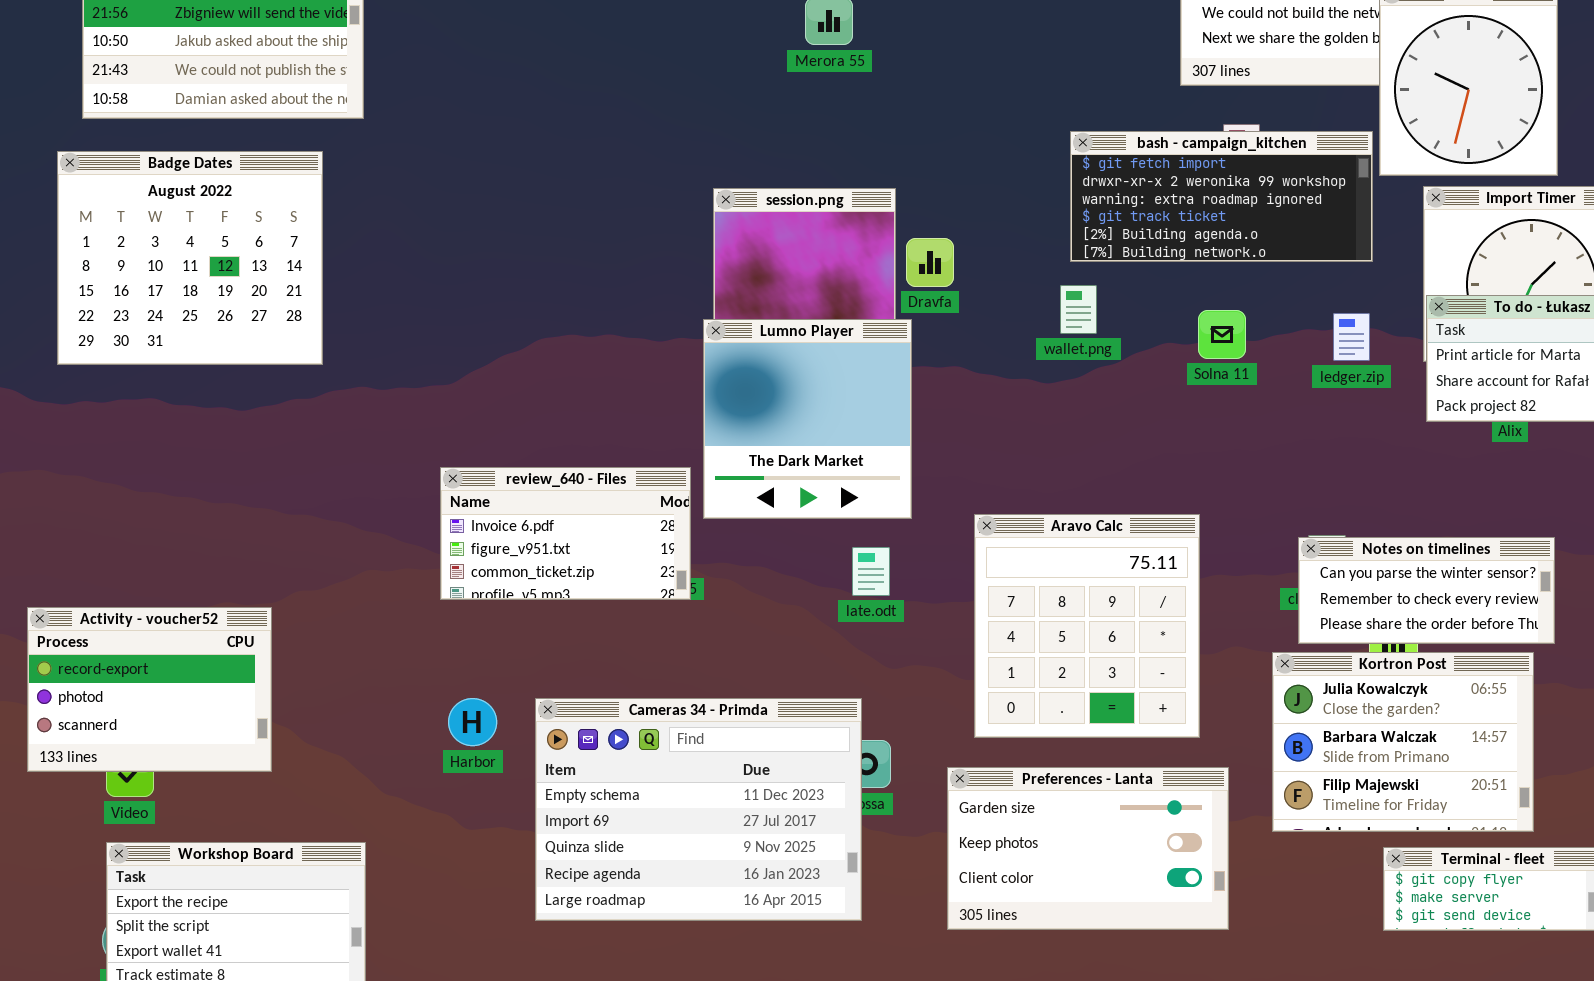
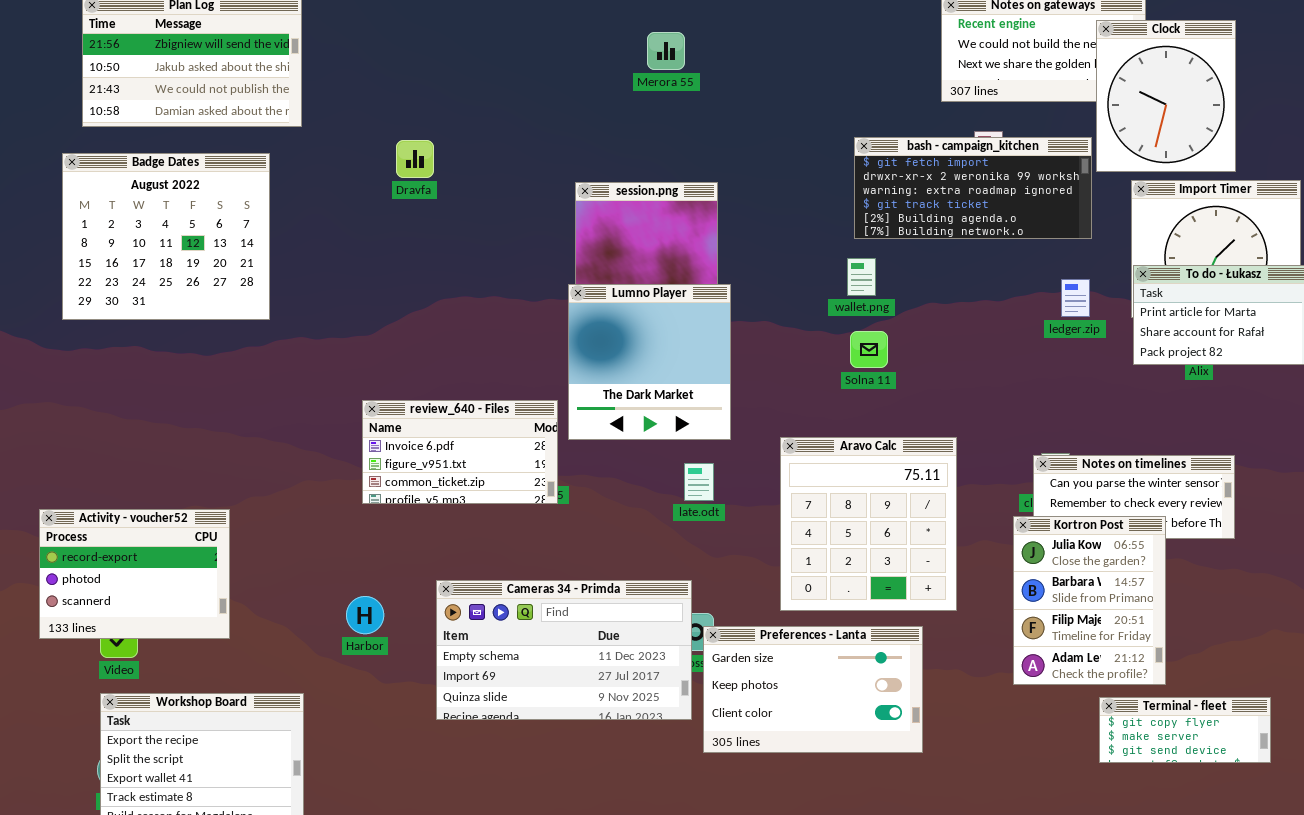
Dravfa: [906,238,954,287] -> [396,140,434,178], moved
Solna 11: [1198,310,1246,359] -> [850,331,888,368], moved
Kortron Post: [1272,652,1534,832] -> [1013,516,1166,685], resized
Harbor: [448,698,497,746] -> [346,596,384,634], moved
Cameras 34 - Primda: [535,698,862,921] -> [436,580,692,720], resized
Preferences - Lanta: [947,767,1229,930] -> [703,626,923,753], moved

